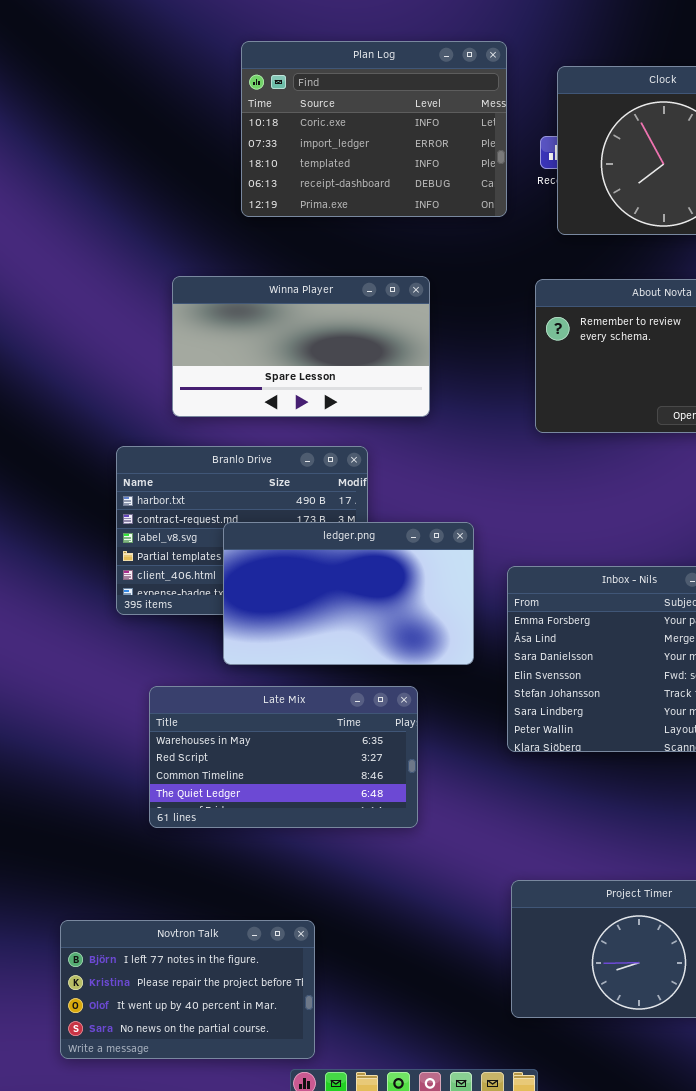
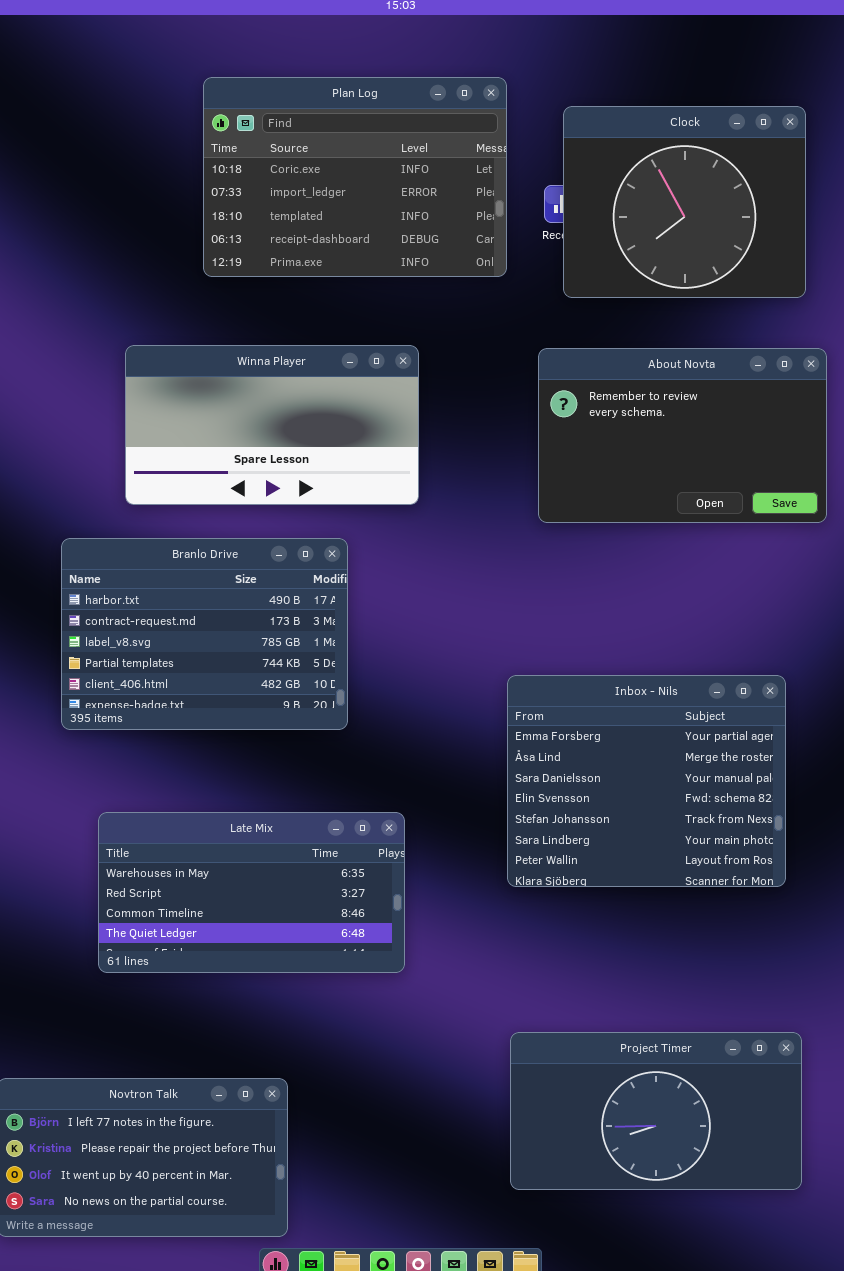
ledger.png: [223,522,474,665] -> none, closed

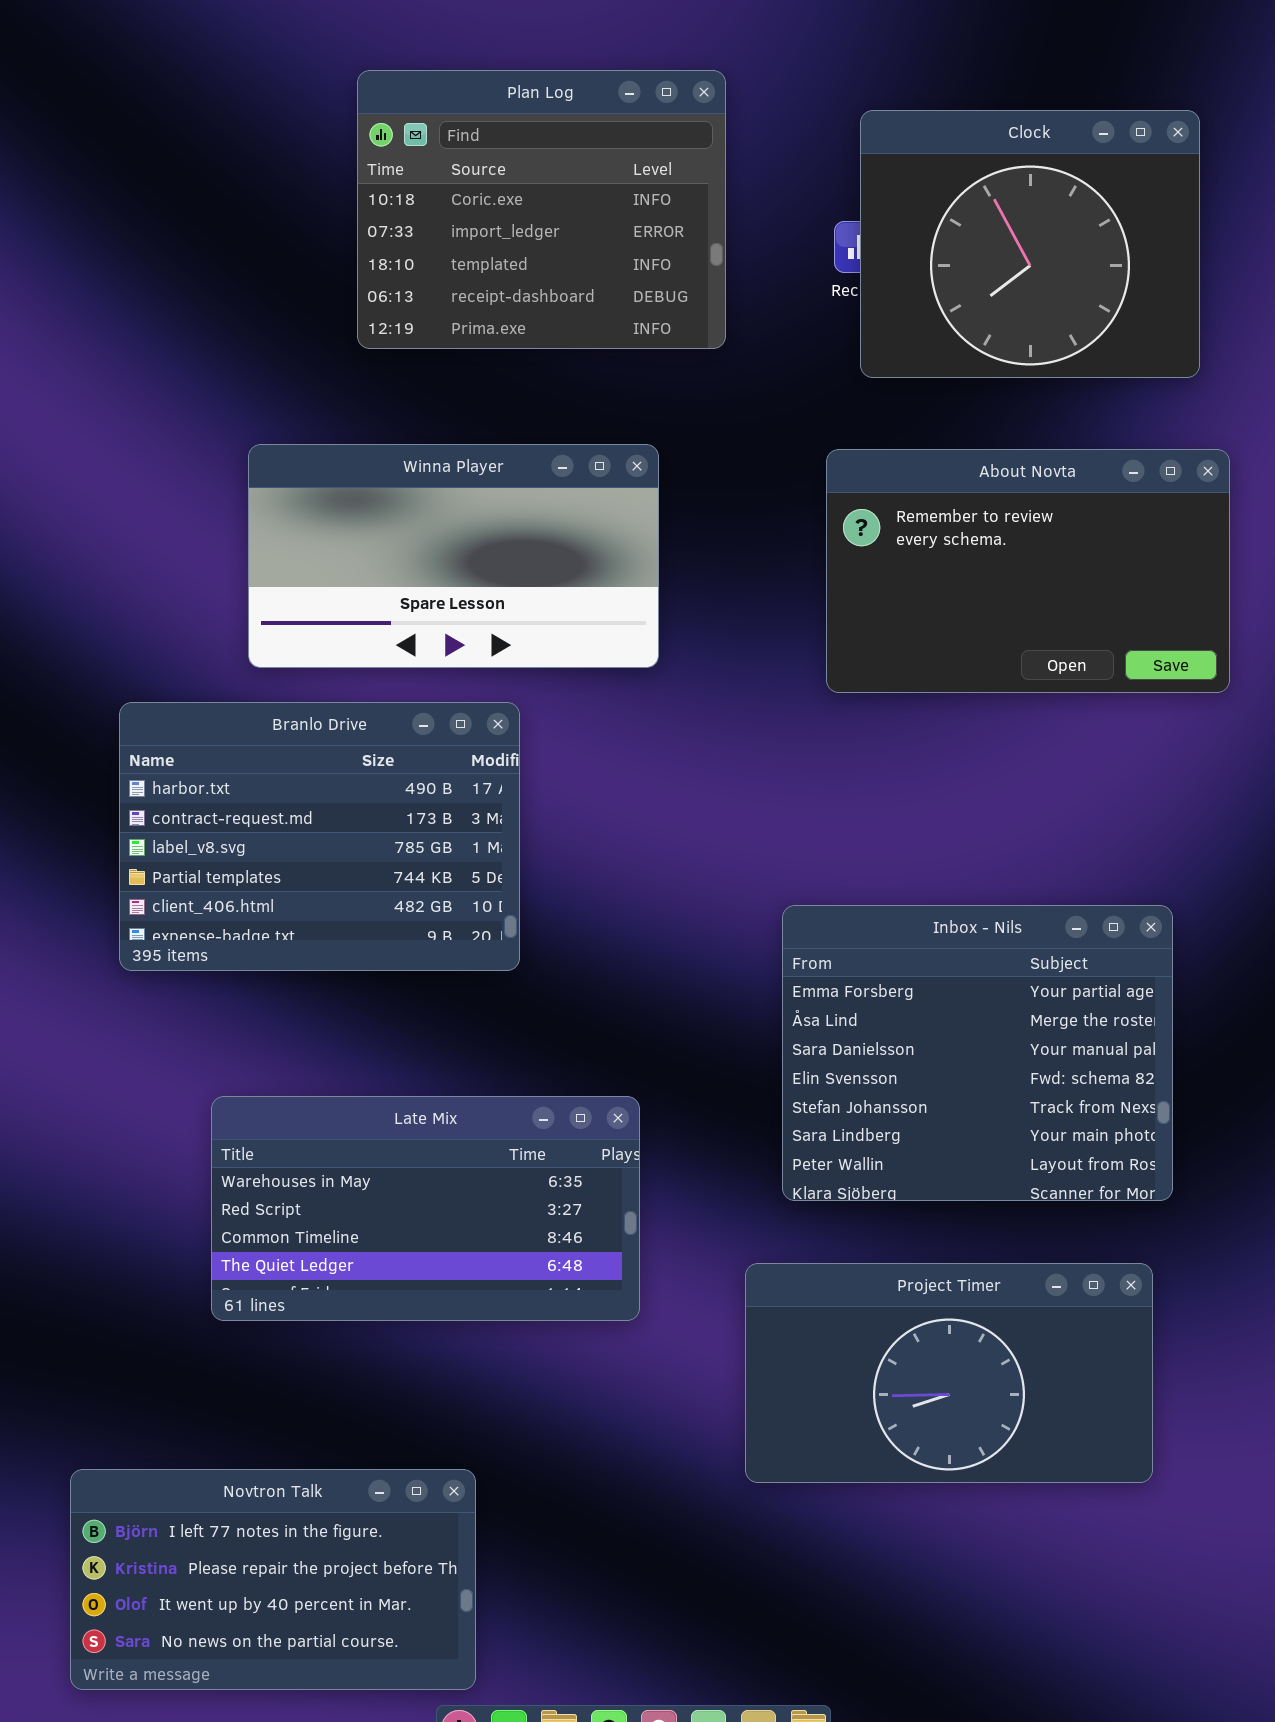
Plan Log: [203,77,507,277] -> [357,70,726,349], resized
Branlo Drive: [61,538,348,730] -> [119,702,520,971], moved
Project Timer: [510,1032,802,1190] -> [745,1263,1153,1483], moved

